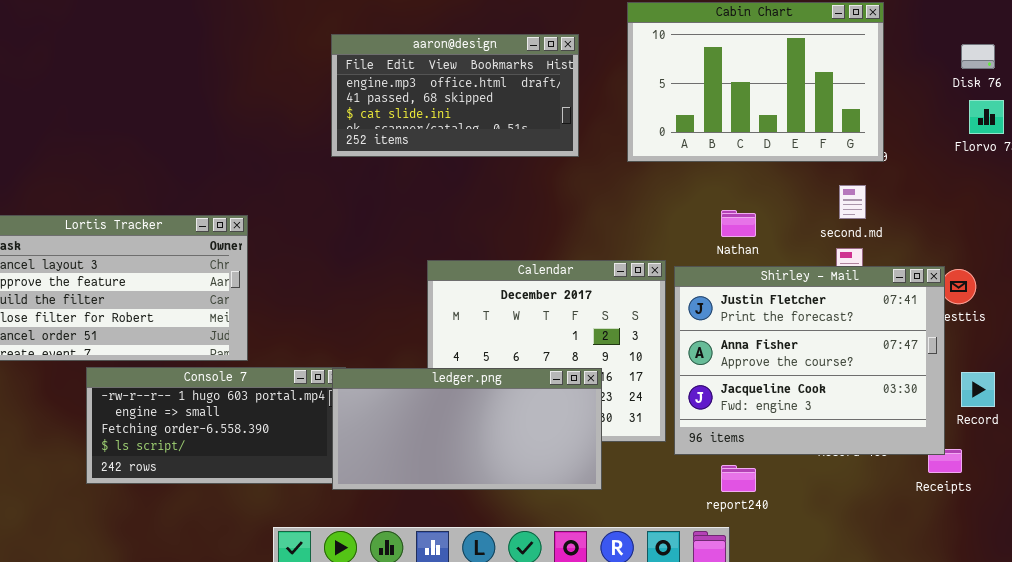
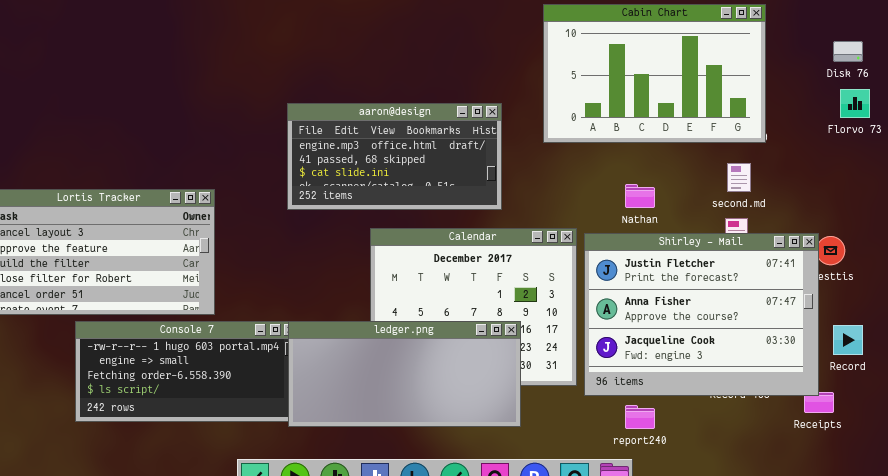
aaron@design: [331,34,579,157] -> [287,103,502,210], moved

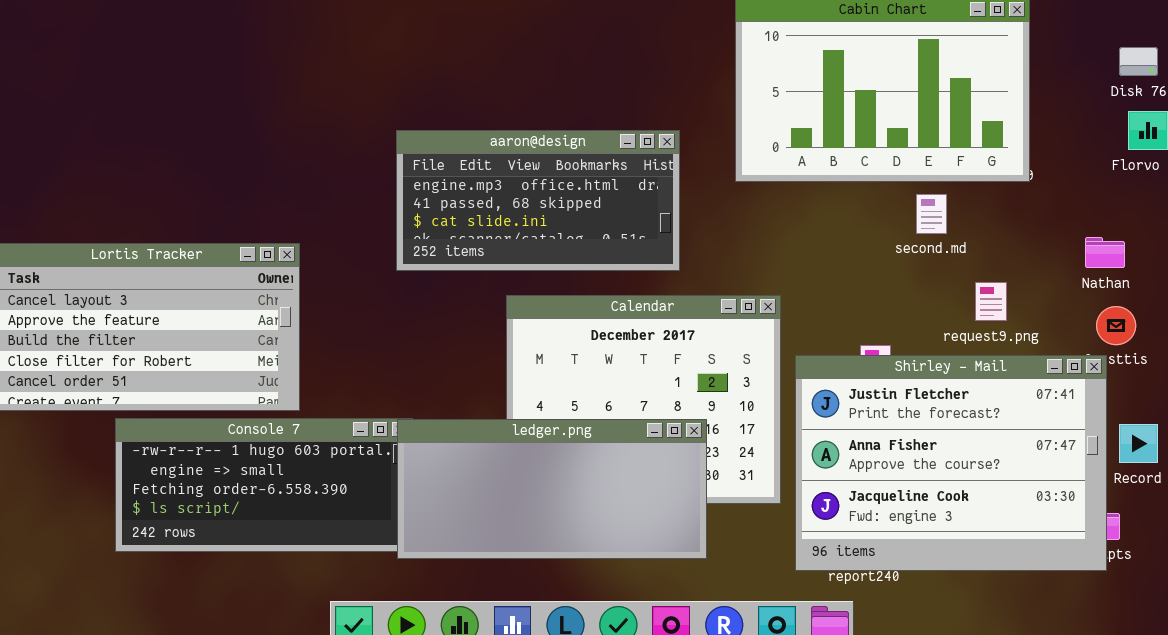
second.md: [727,163,751,192] -> [916,194,947,234], moved
Nathan: [625,184,655,208] -> [1085,237,1125,268], moved
Shirley - Mail: [584,233,819,396] -> [795,355,1107,571], moved

